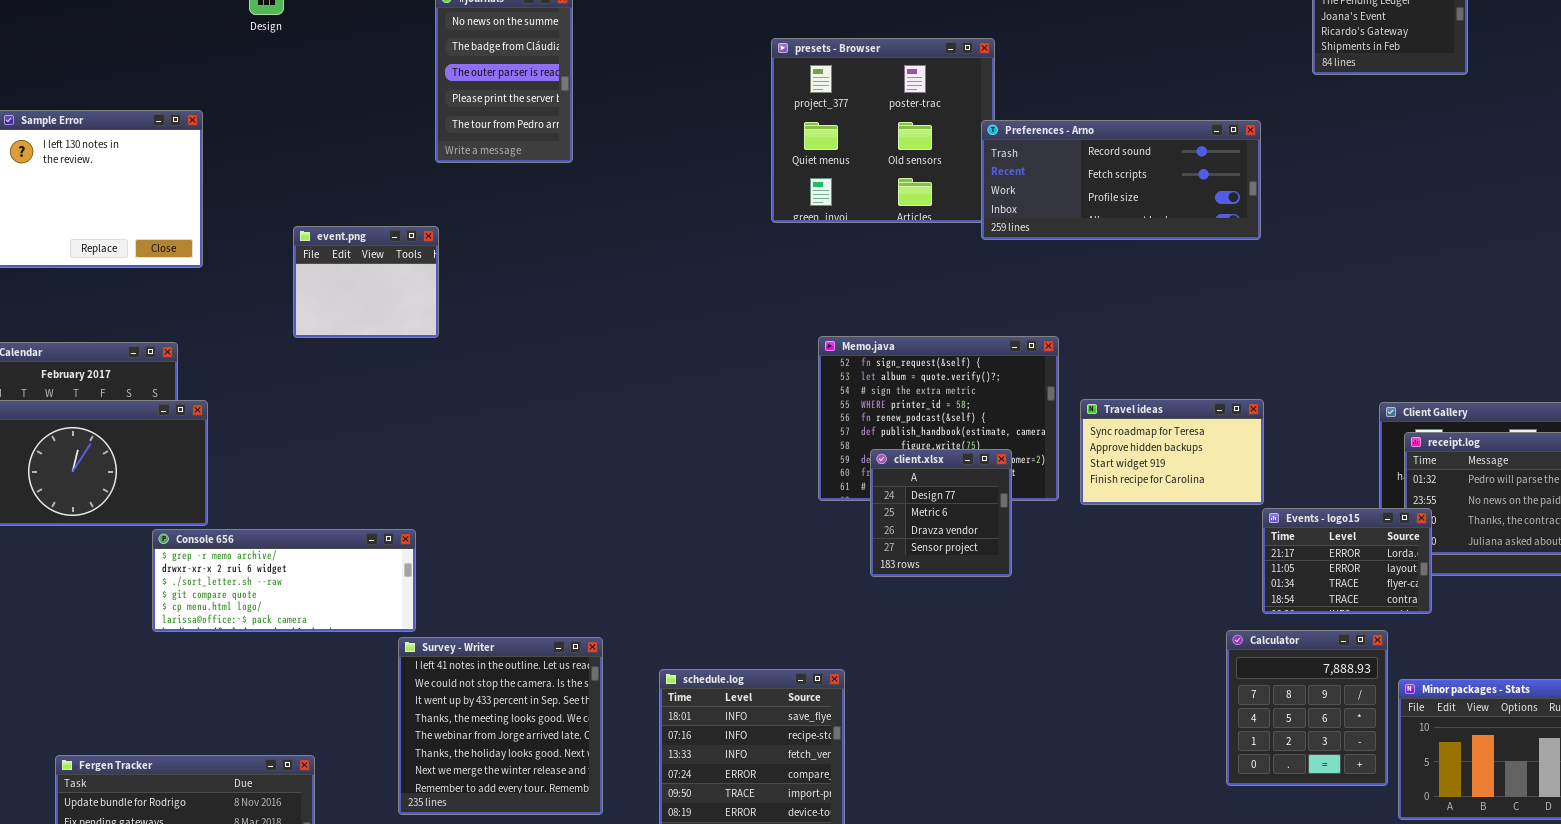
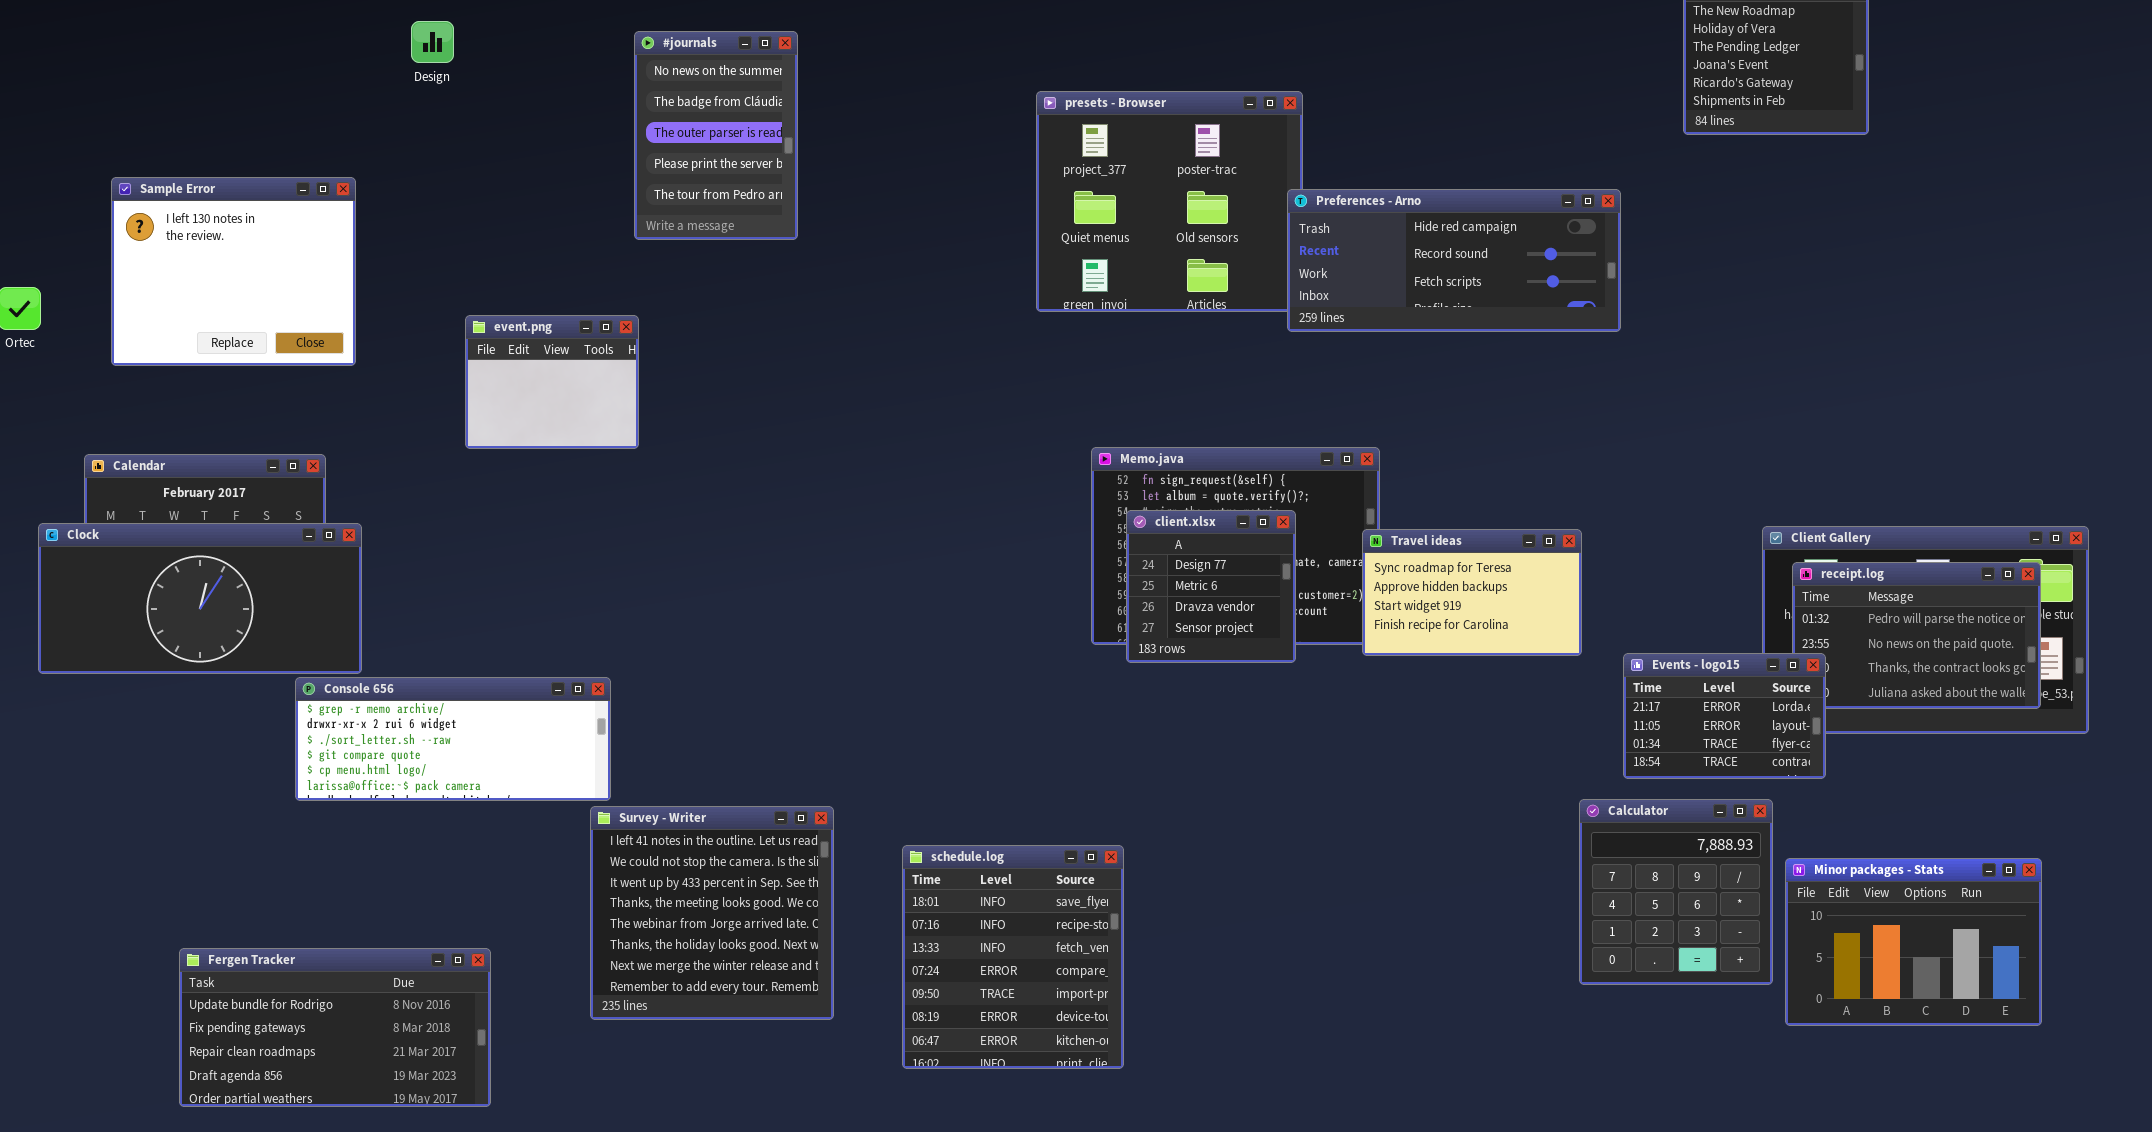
Preferences - Arno: [981,120,1261,240] -> [1287,189,1621,332], scrolled up 1 row
Travel ideas: [1080,399,1264,505] -> [1362,529,1582,656], moved
client.xlsx: [870,449,1012,577] -> [1126,510,1296,663], moved

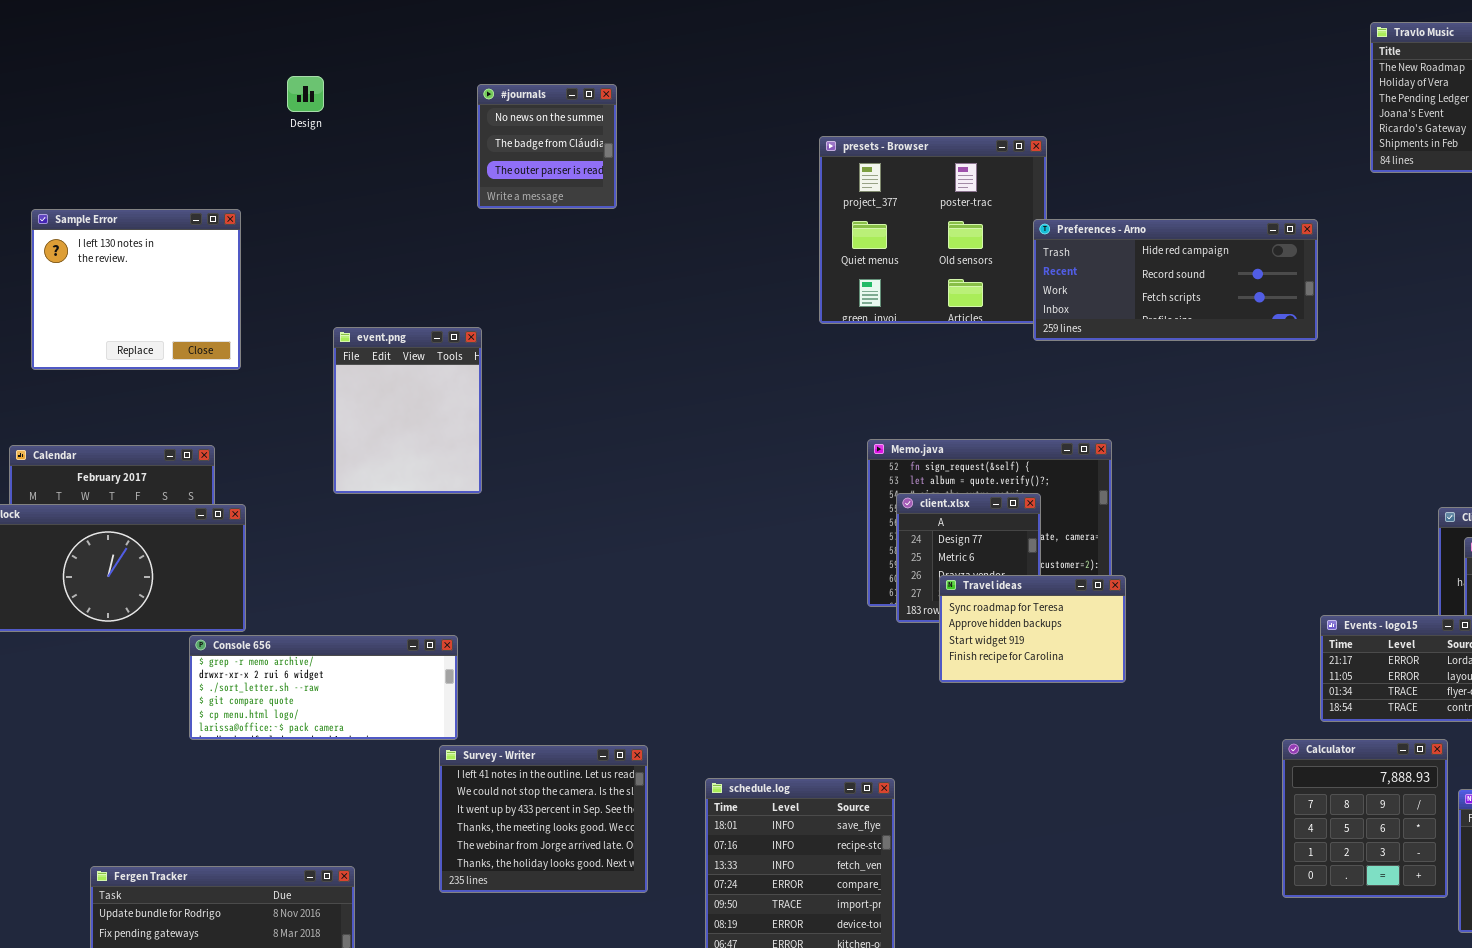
#journals: [634,31,798,240] -> [477,84,617,209], resized
event.png: [465,315,639,449] -> [333,327,482,494], resized
Travel ideas: [1362,529,1582,656] -> [939,575,1126,683], moved
Survey - Writer: [590,806,834,1020] -> [439,745,648,893], resized

